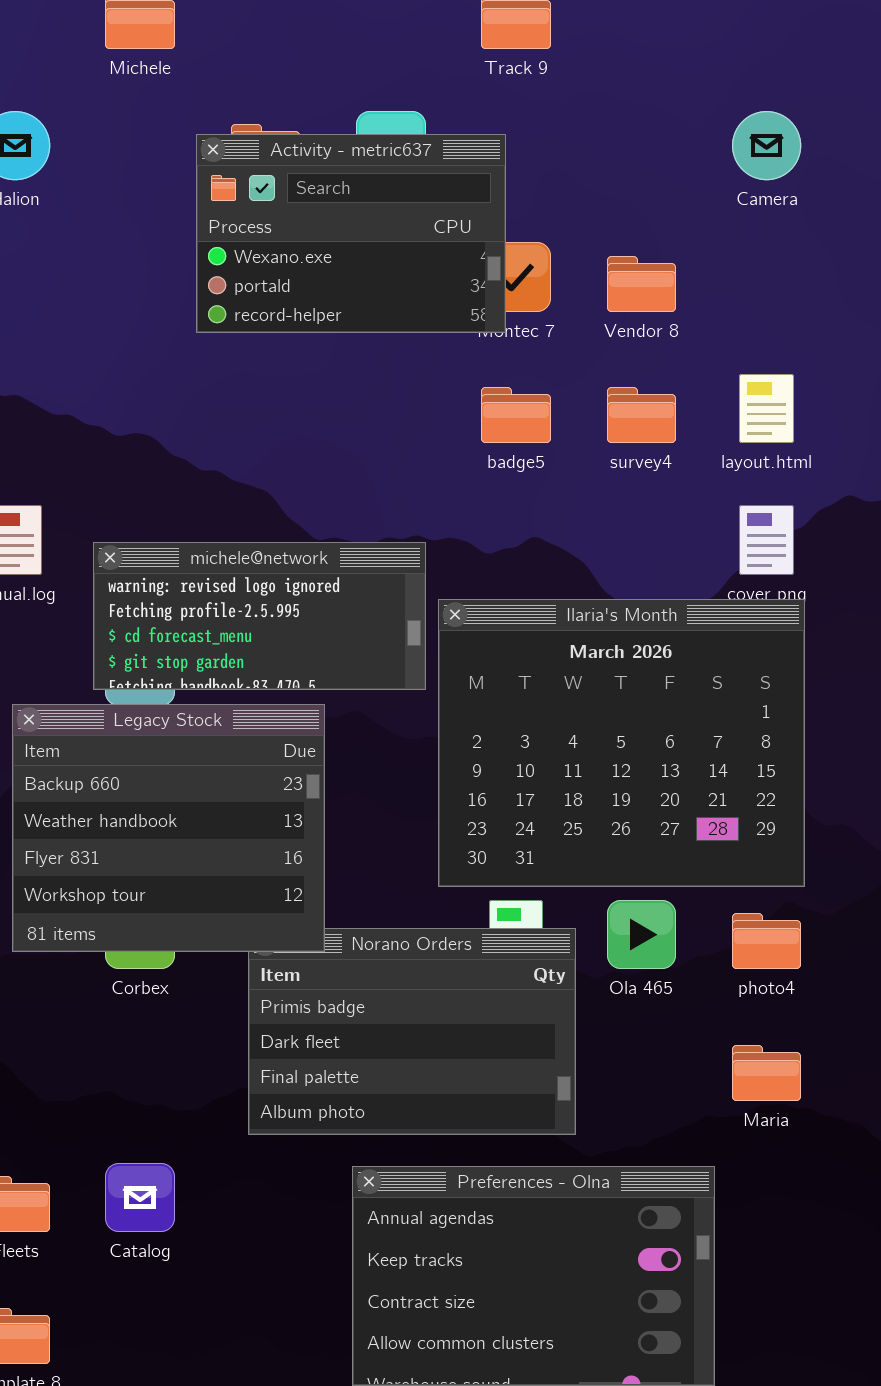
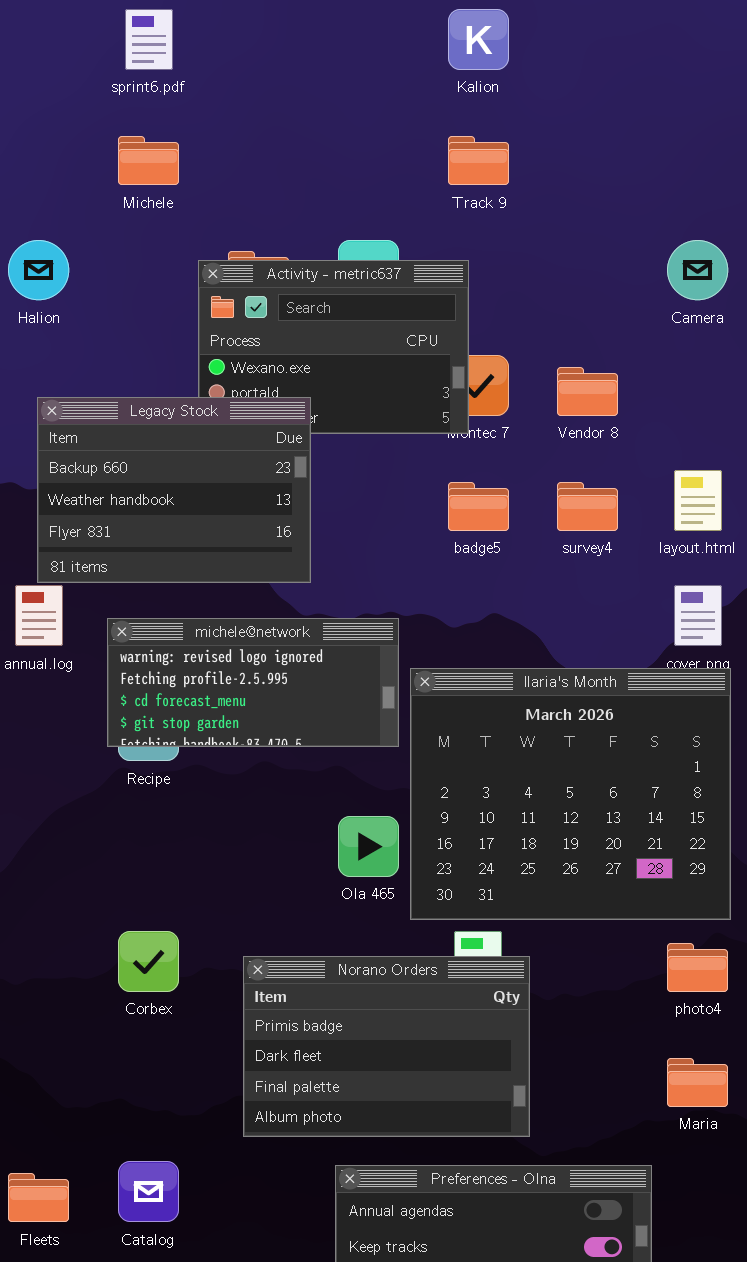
Legacy Stock: [12,704,325,952] -> [37,397,311,583], moved, resized
Ola 465: [607,900,676,969] -> [338,816,399,877], moved

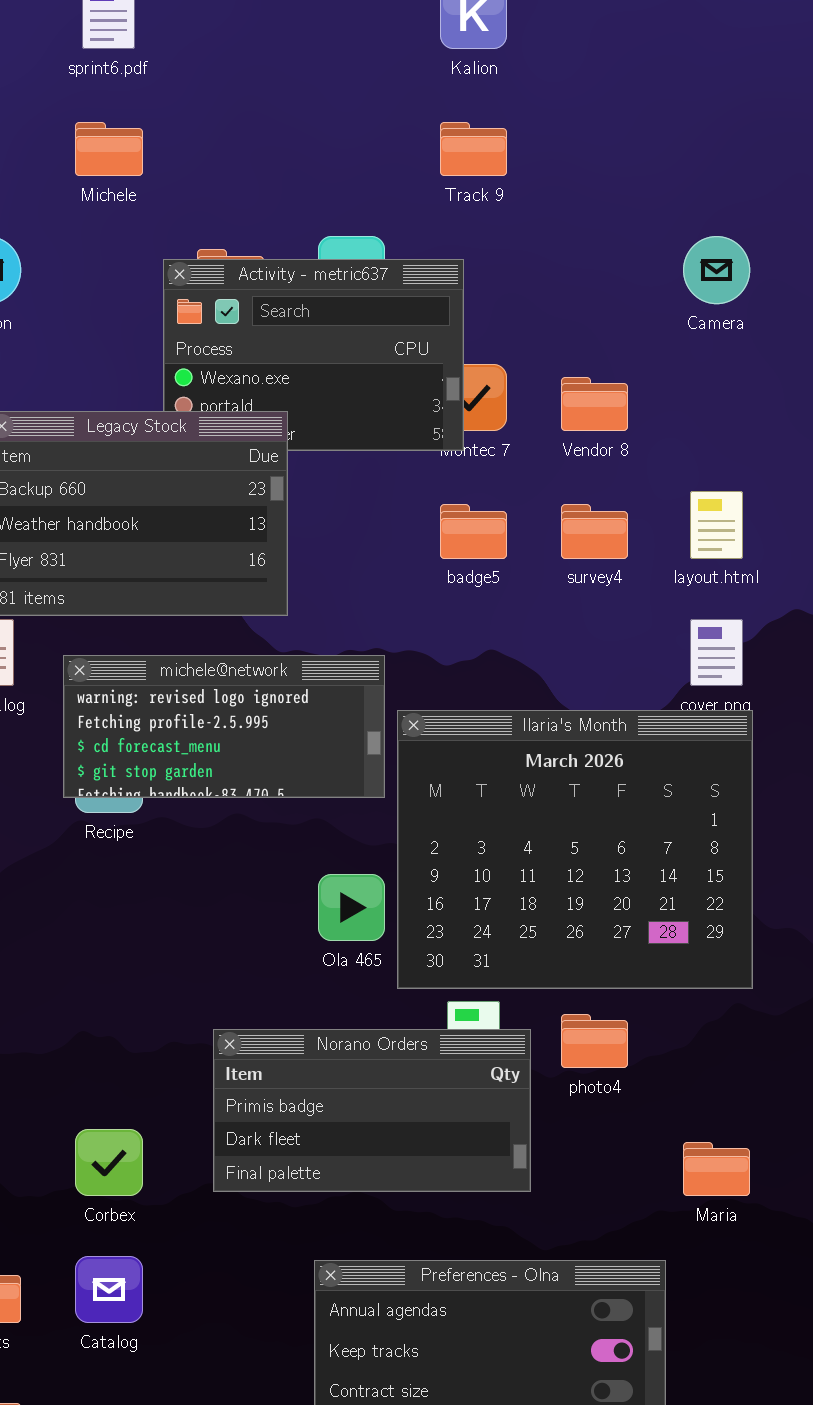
Corbex: [118,931,179,992] -> [75,1129,143,1196], moved
photo4: [667,943,728,992] -> [561,1014,628,1068], moved
Norano Orders: [243,956,530,1137] -> [213,1029,531,1192], resized

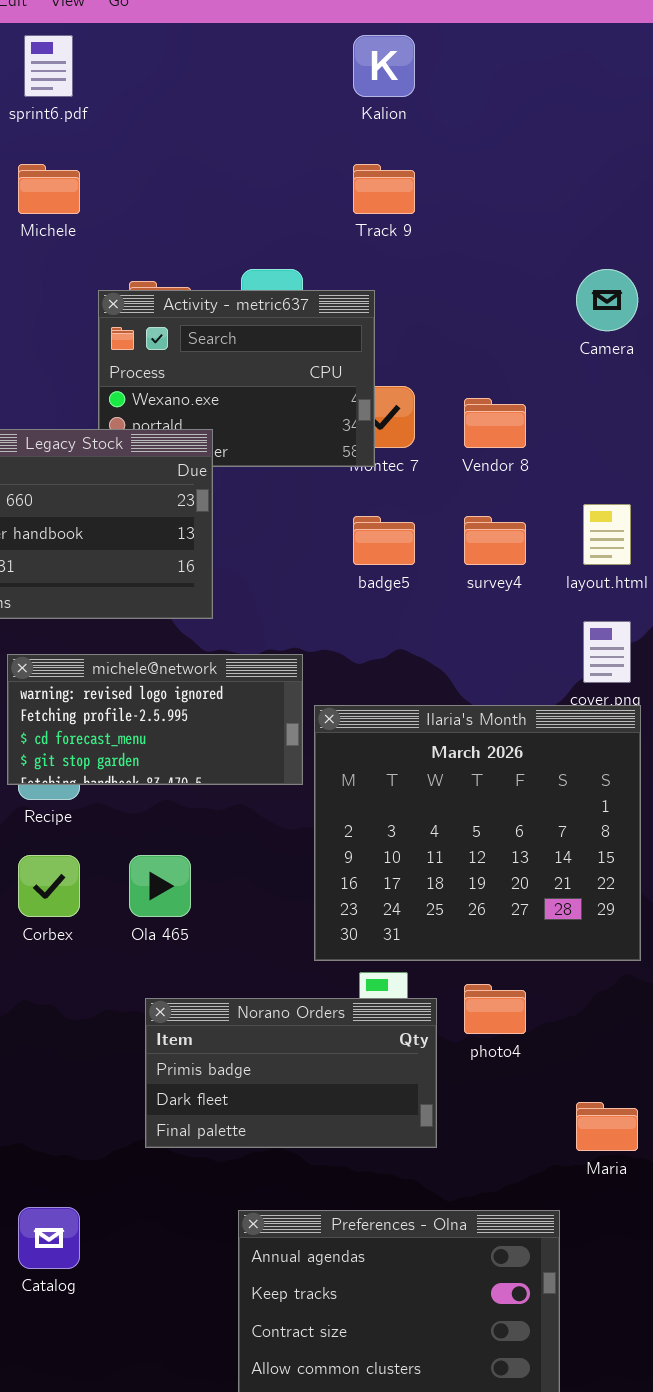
Ola 465: [318,874,385,941] -> [129,855,191,917], moved
Corbex: [75,1129,143,1196] -> [18,855,80,917], moved

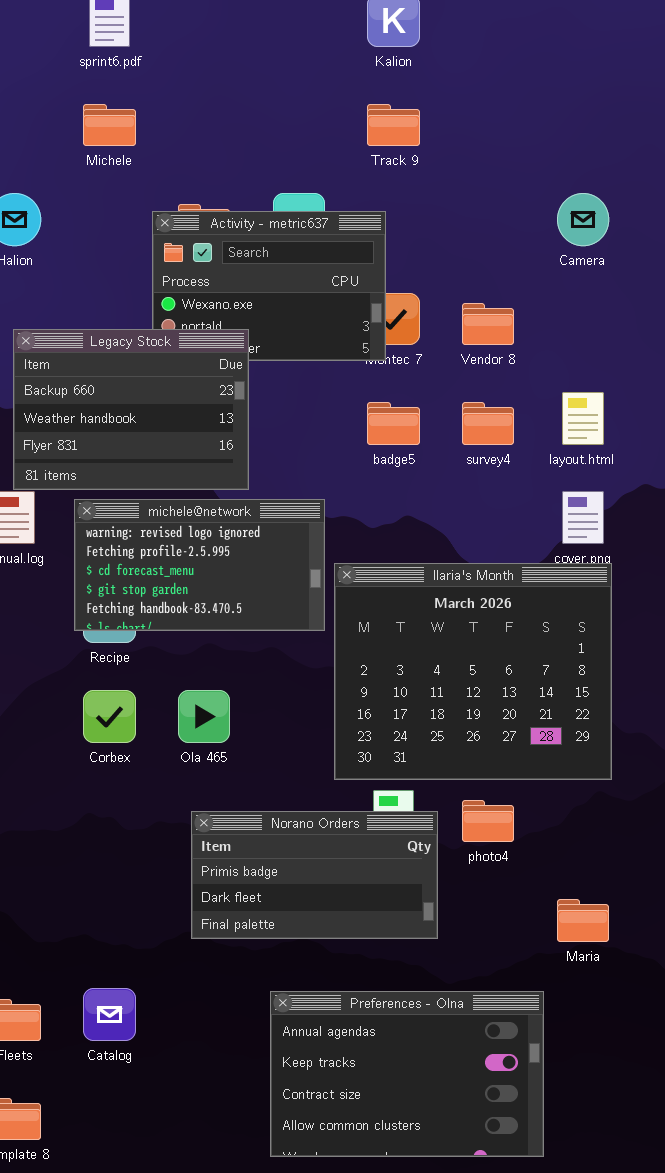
michele@network: [7,654,303,785] -> [74,499,325,631], resized

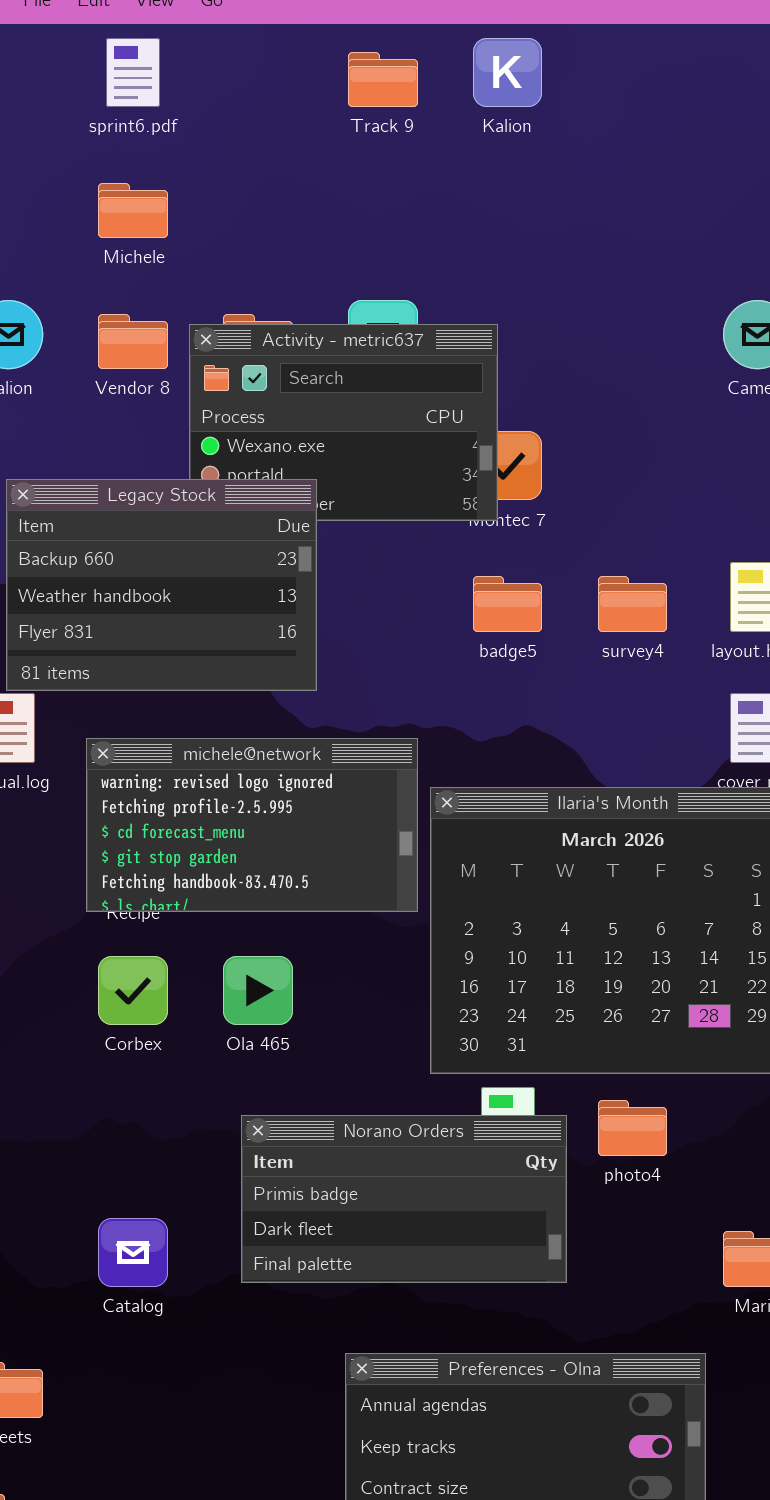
Track 9: [367,104,420,146] -> [348,52,418,107], moved
Vendor 8: [462,303,514,345] -> [98,314,168,369], moved
michele@network: [74,499,325,631] -> [86,738,418,912], moved
Catalog: [83,988,136,1041] -> [98,1218,168,1287], moved

